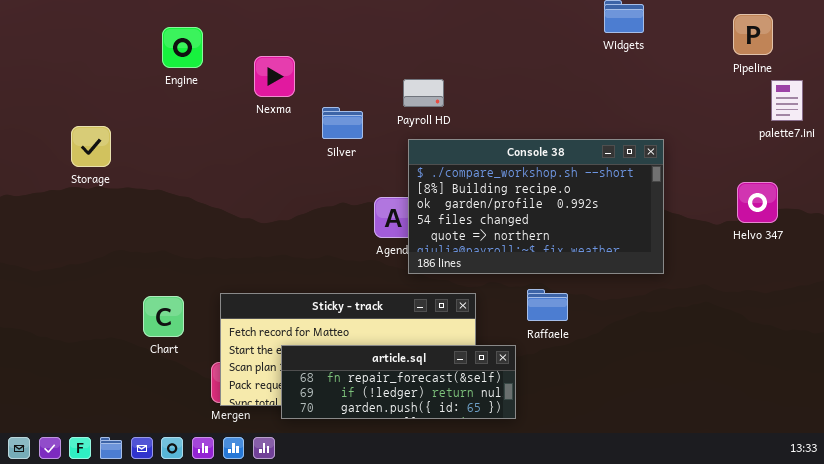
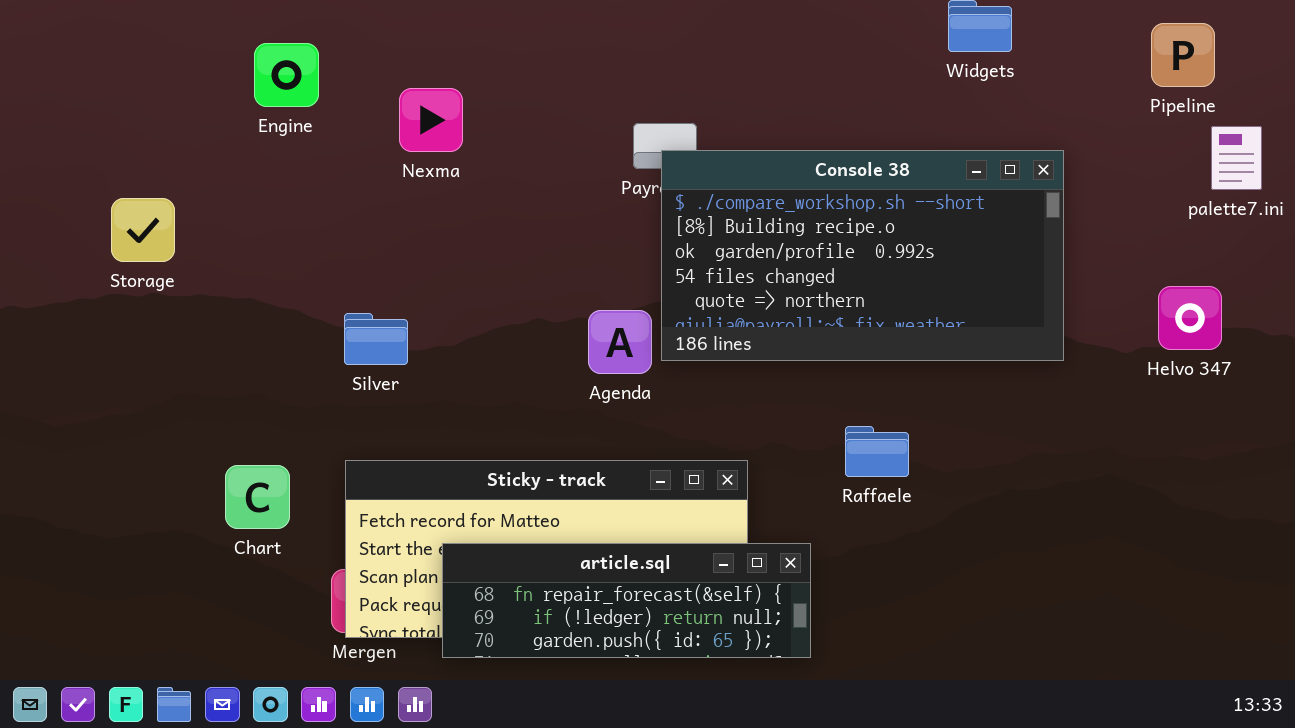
Silver: [322,107,363,139] -> [344,313,408,365], moved
Console 38: [408,139,664,274] -> [661,150,1064,361], moved
Raffaele: [527,289,568,321] -> [845,426,909,477], moved

